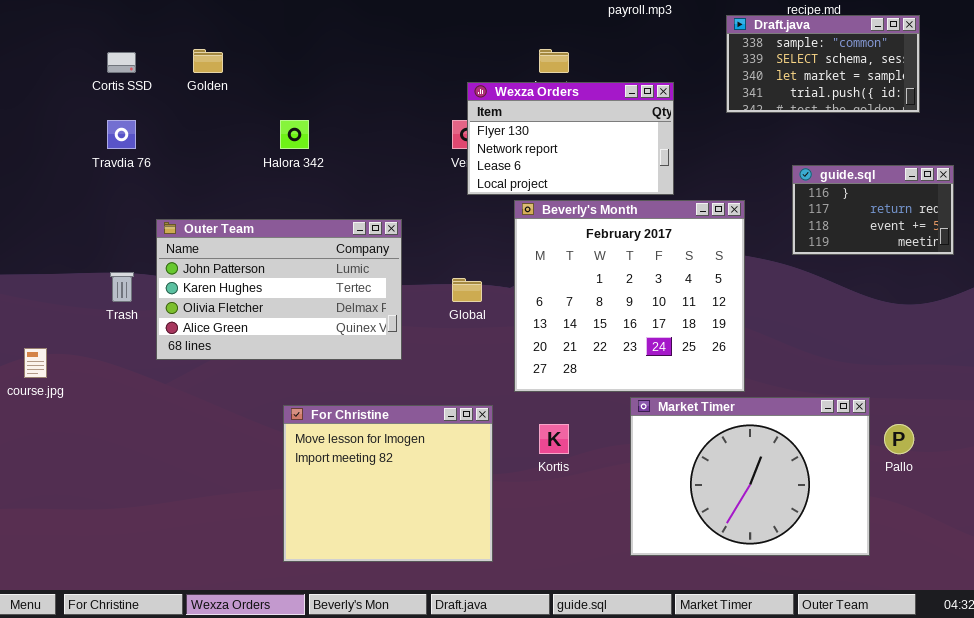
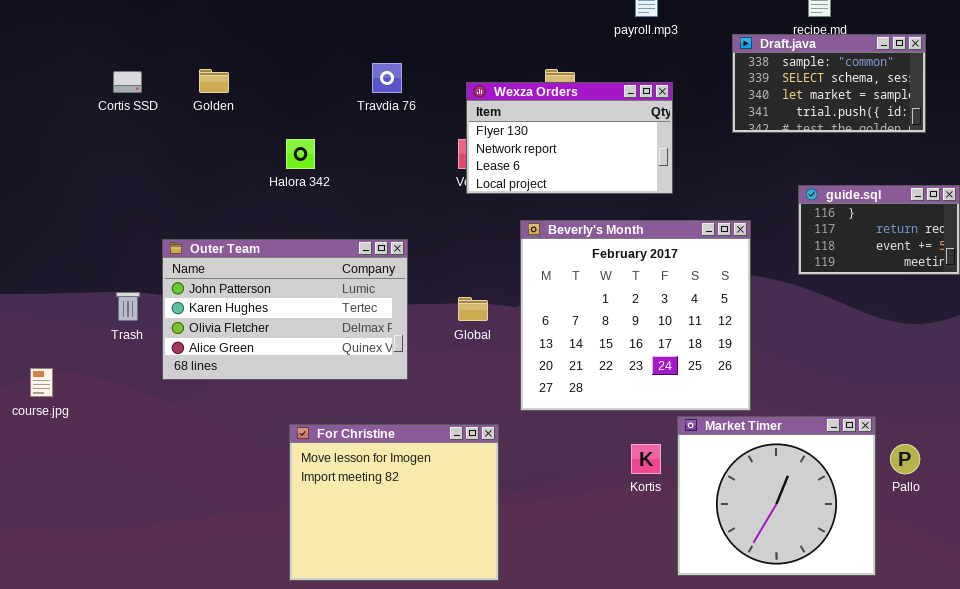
Wexza Orders: [467,82,674,195] -> [466,82,673,194], moved
Travdia 76: [107,120,136,149] -> [372,63,402,93], moved
Market Timer: [630,397,870,556] -> [677,416,876,576], resized
Kortis: [539,424,569,454] -> [631,444,661,474], moved

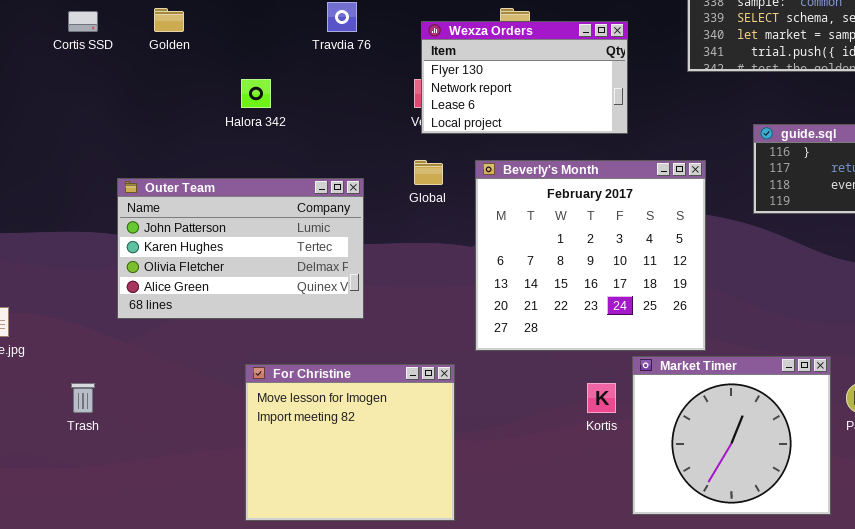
Trash: [116,292,140,321] -> [71,383,95,413], moved
Global: [458,297,488,321] -> [414,160,443,185], moved

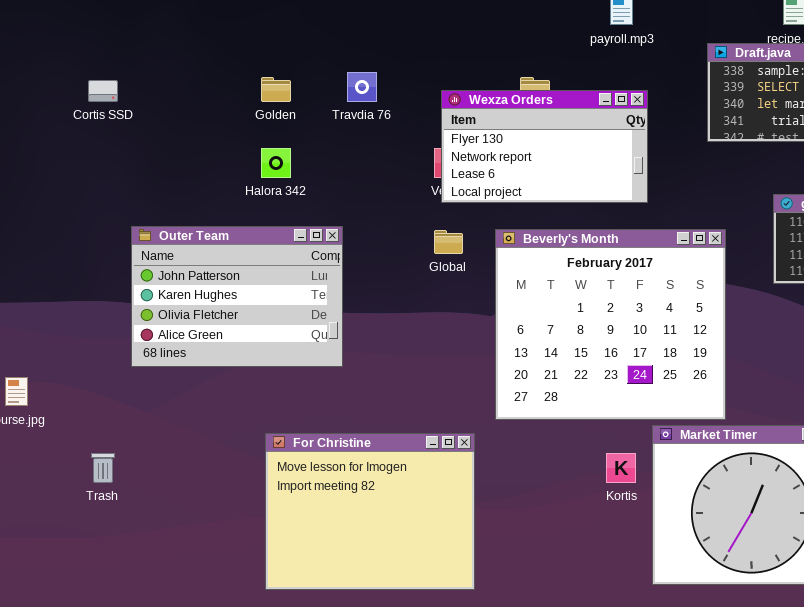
Golden: [154,8,184,32] -> [261,77,291,102], moved
Outer Team: [117,178,364,319] -> [131,226,343,367], moved, resized

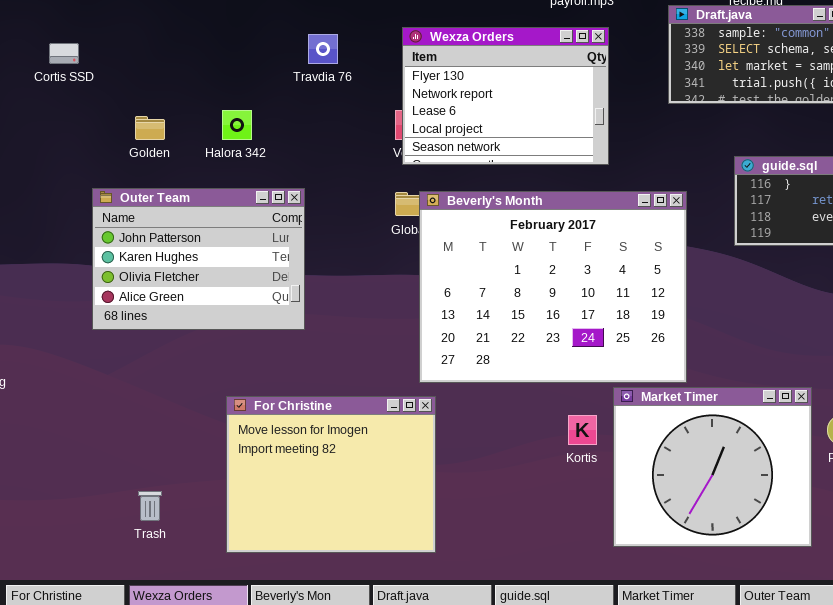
Golden: [261,77,291,102] -> [135,116,165,140], moved
Wexza Orders: [441,90,648,203] -> [402,27,609,165], resized
Beverly's Month: [495,229,726,420] -> [419,191,687,383], resized
Trash: [91,453,115,483] -> [138,491,162,521], moved

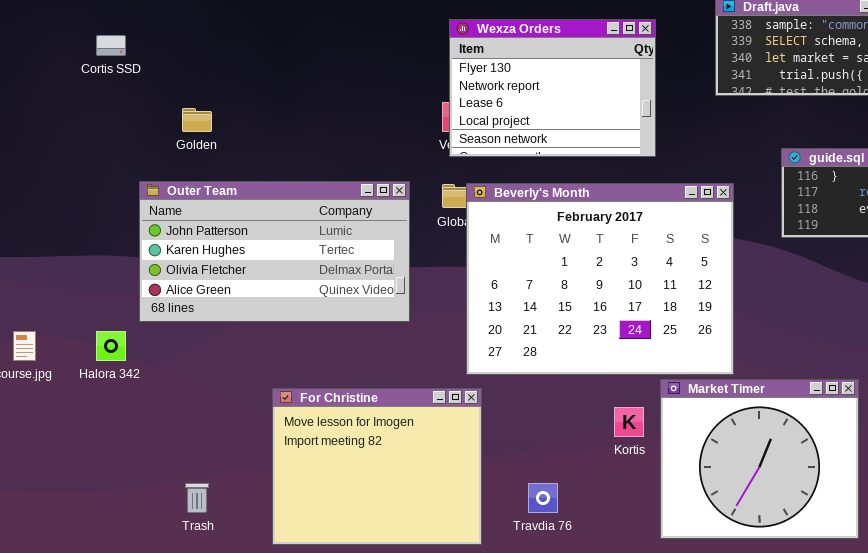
Travdia 76: [308,34,338,64] -> [528,483,558,513], moved
Halora 342: [222,110,252,140] -> [96,331,126,361], moved
Outer Team: [92,188,305,330] -> [139,181,410,322], resized

